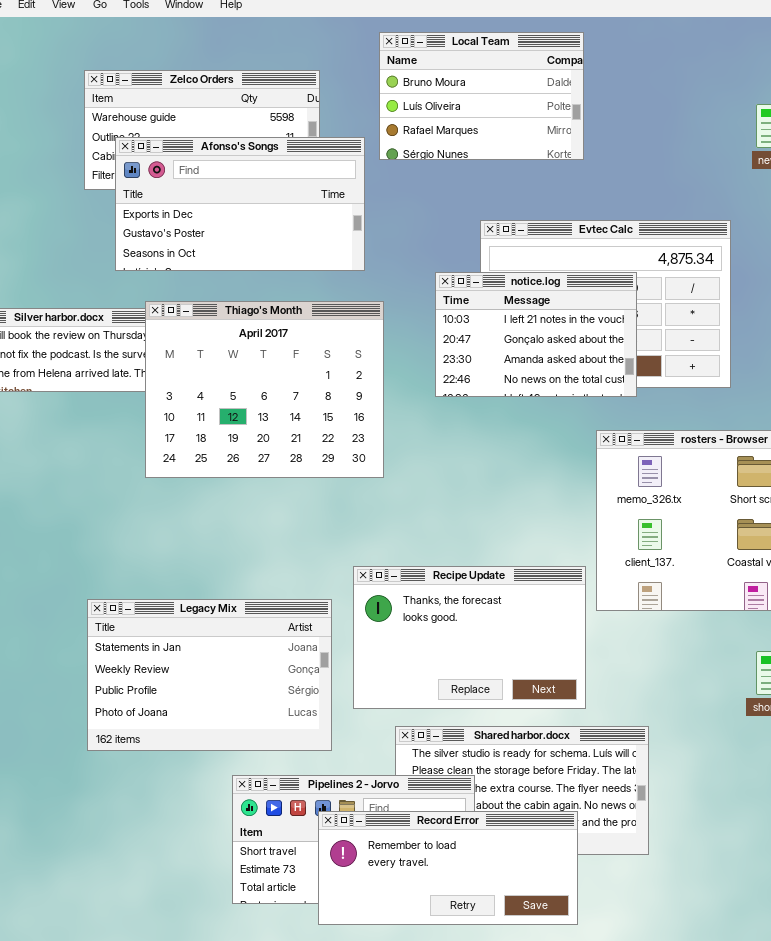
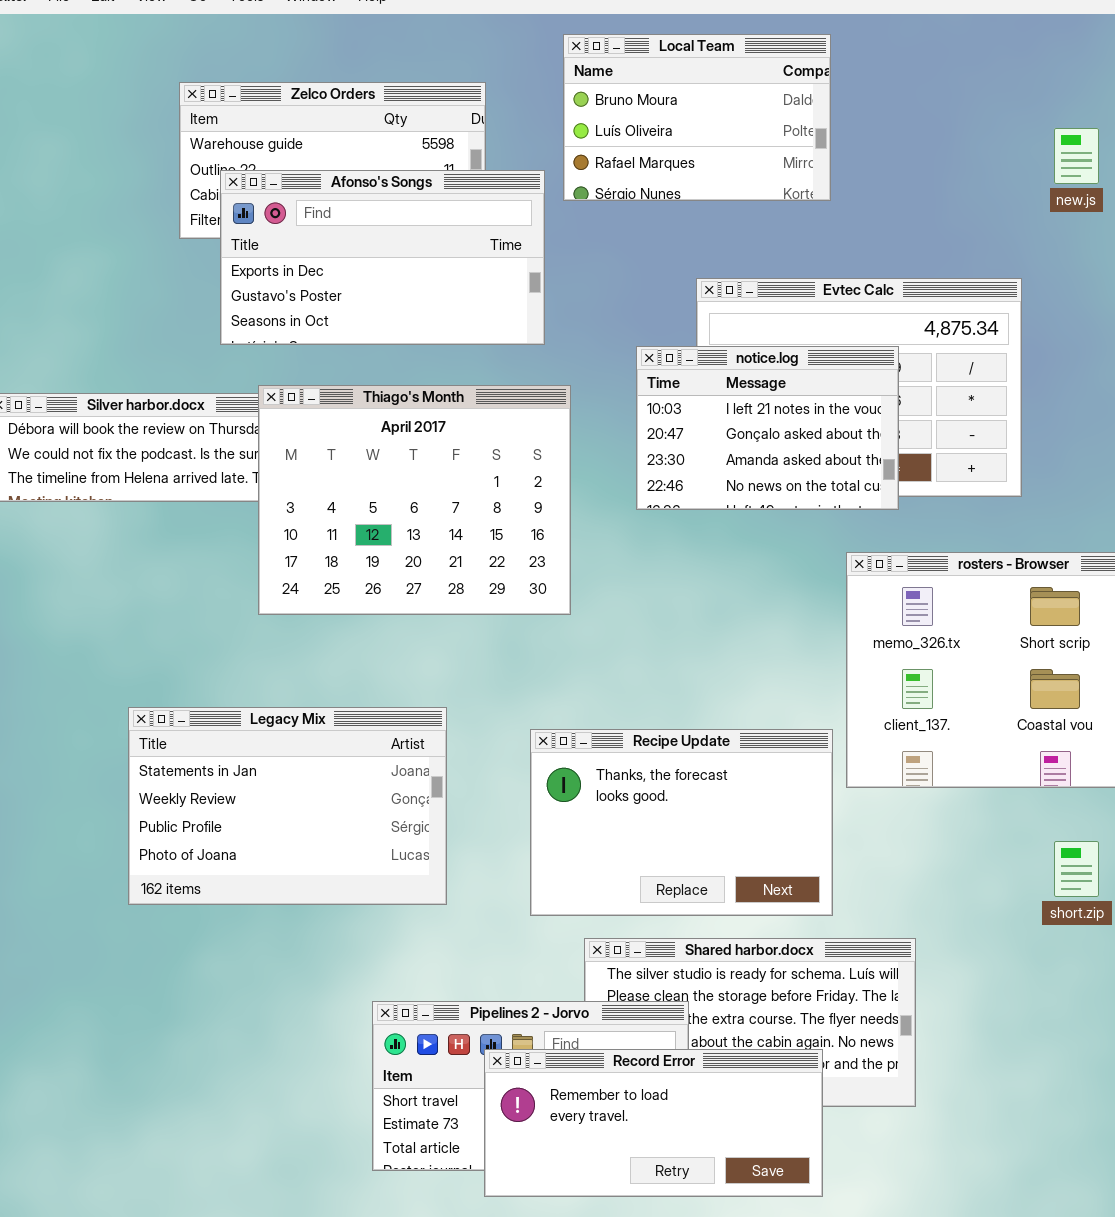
Legacy Mix: [87,599,332,751] -> [128,707,447,905], moved

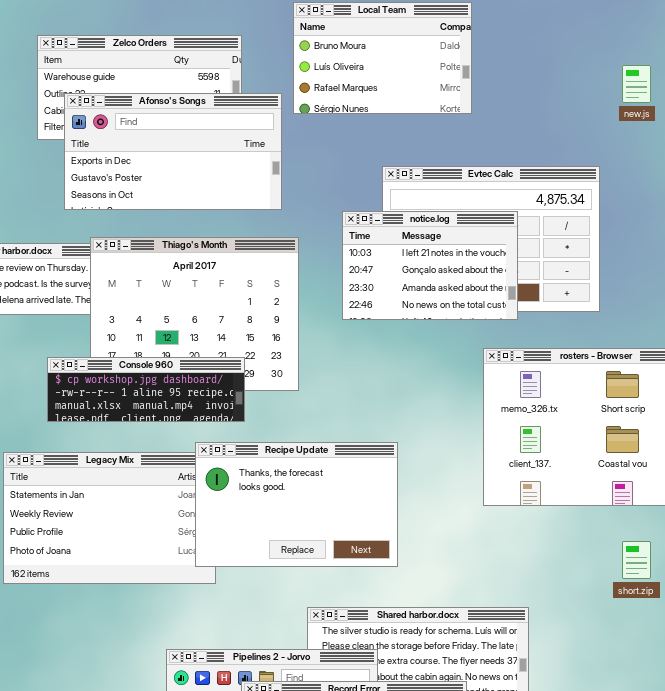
Console 960: none -> [47,357,245,422], opened
Recipe Update: [530,729,833,916] -> [195,442,398,567], moved

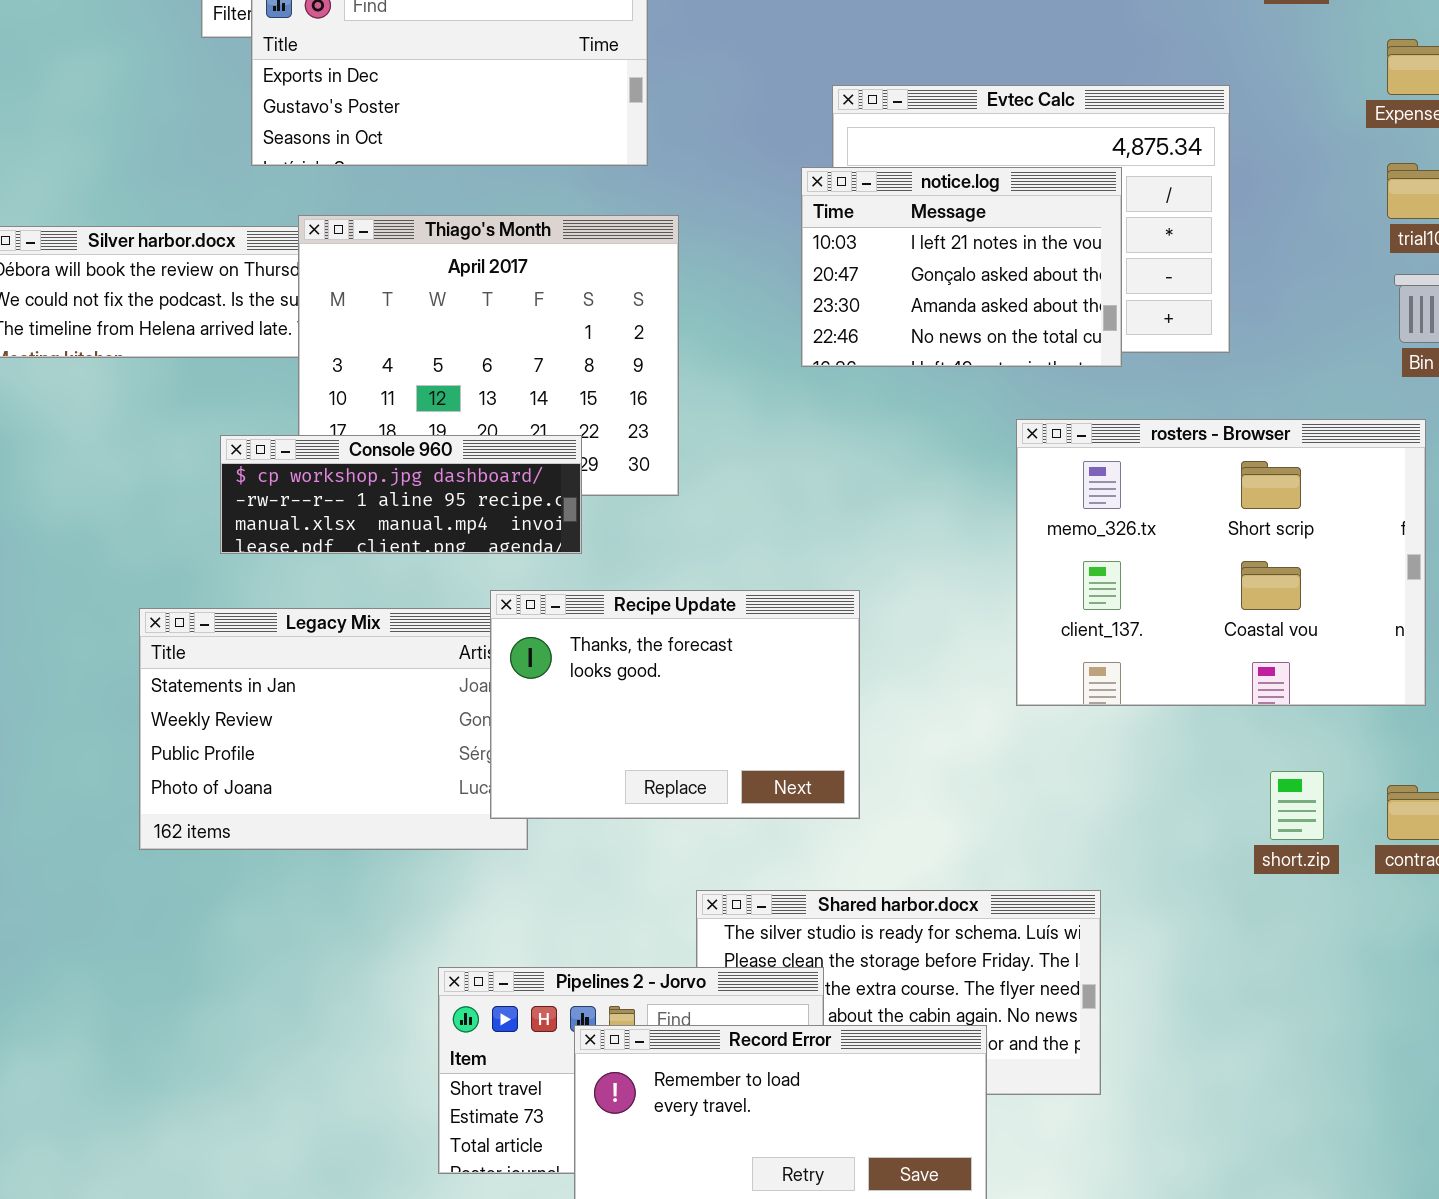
notice.log: [342,211,518,320] -> [801,167,1122,367], moved

